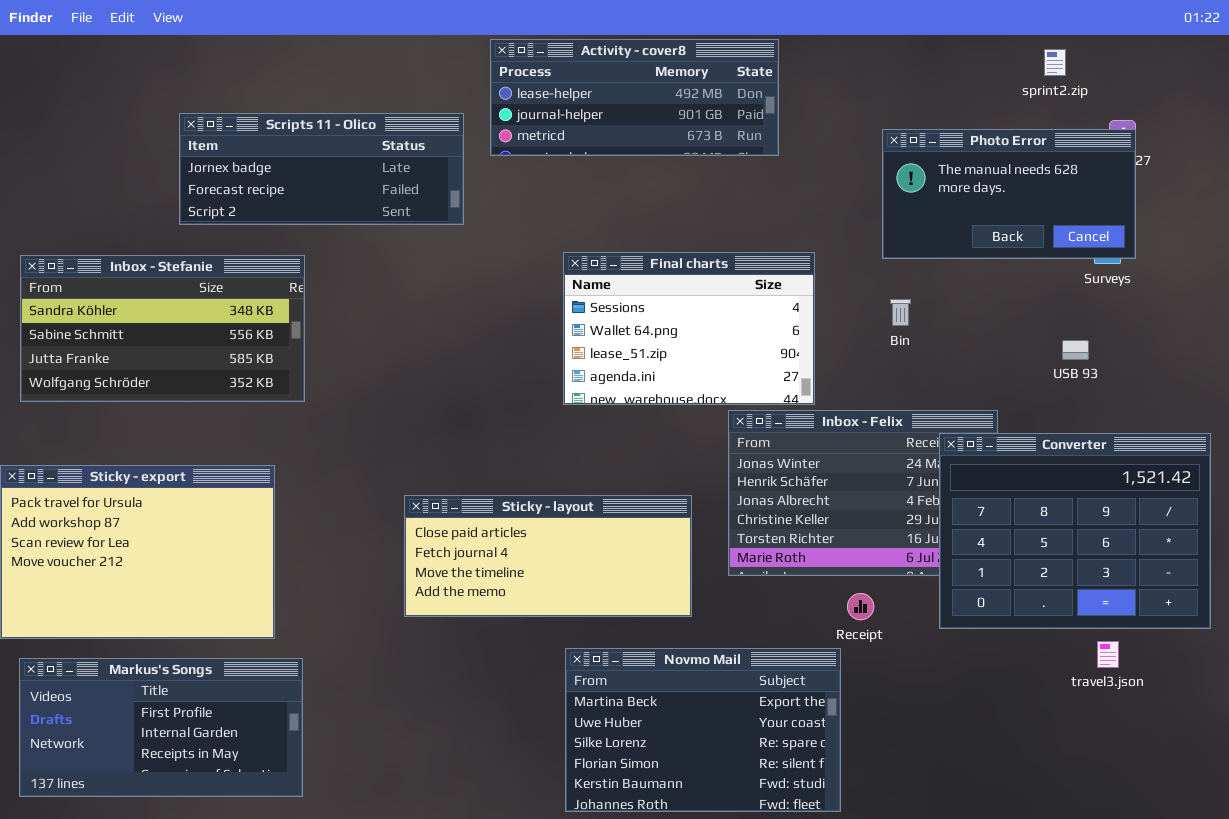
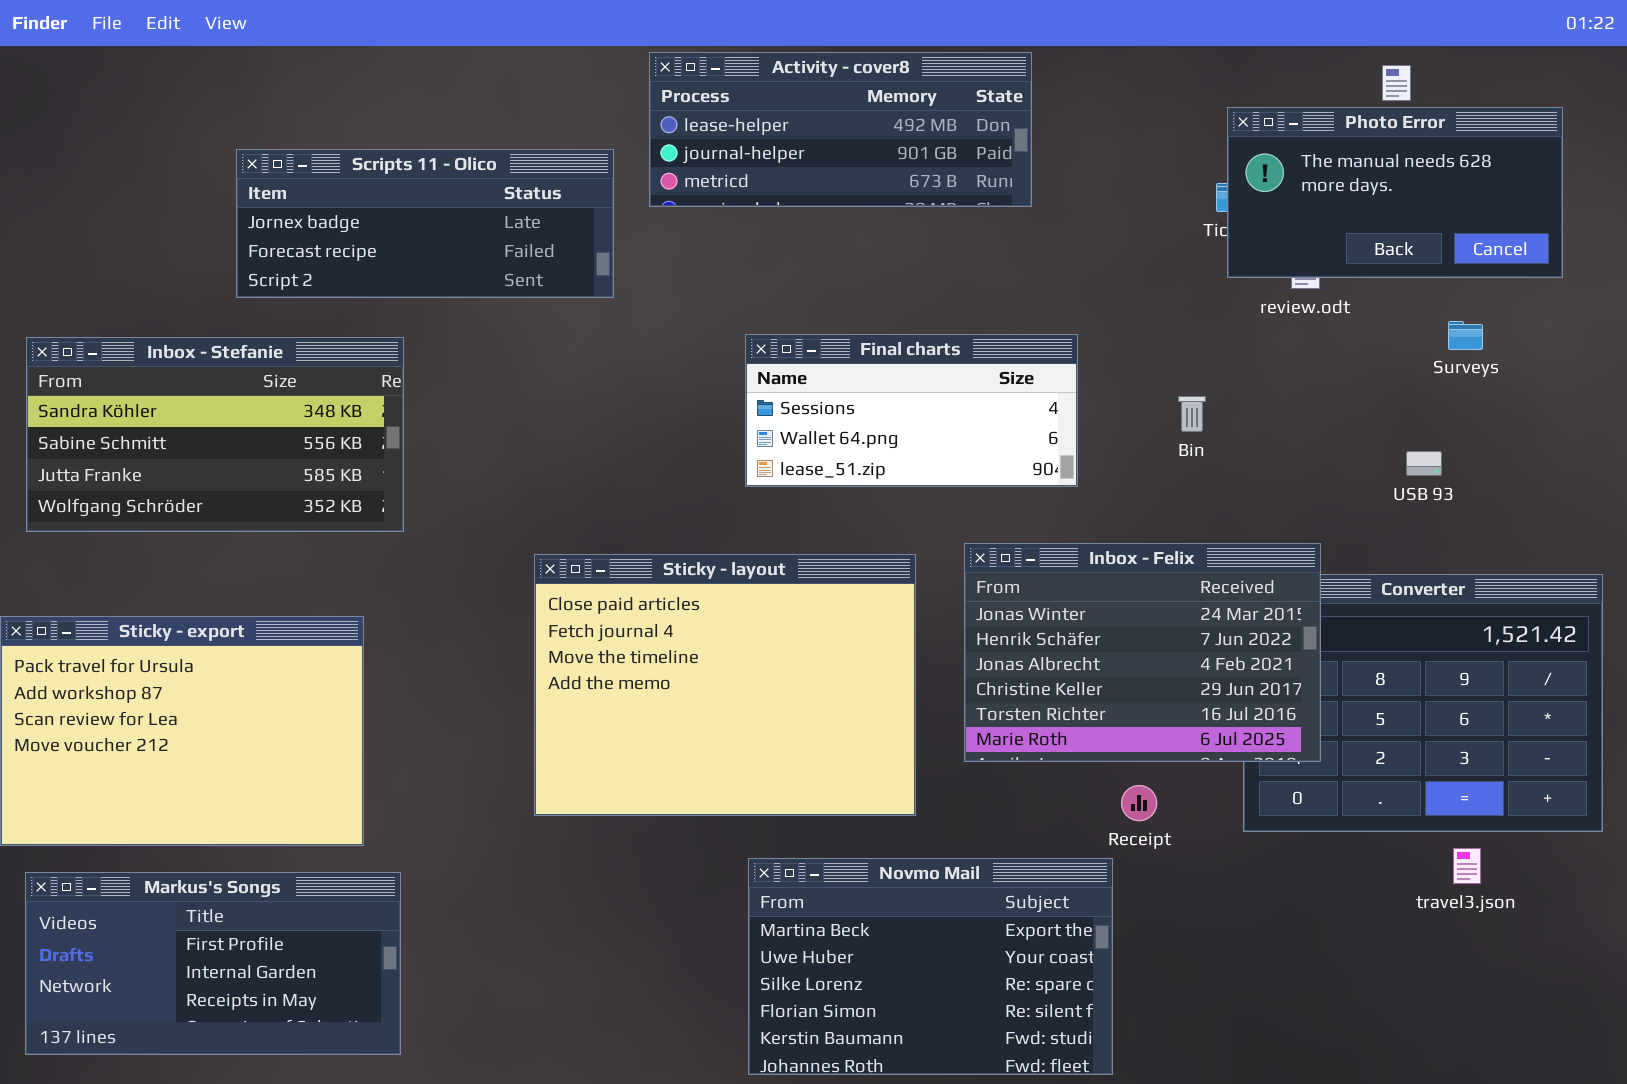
Photo Error: [882,129,1136,259] -> [1227,107,1563,278], moved
Final charts: [563,252,815,405] -> [745,334,1078,487], resized
Inbox - Felix: [728,410,998,576] -> [964,543,1321,762], raised
Sticky - layout: [404,495,692,617] -> [534,554,916,816], resized

